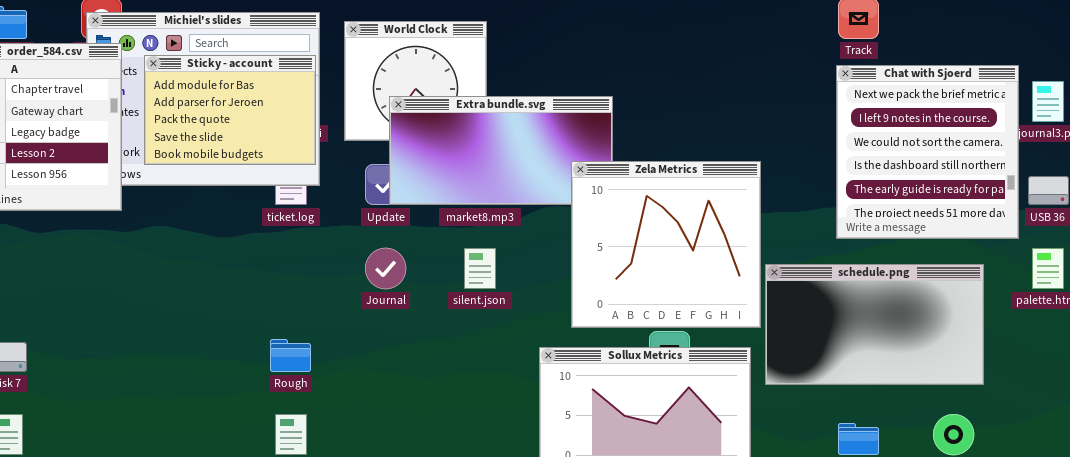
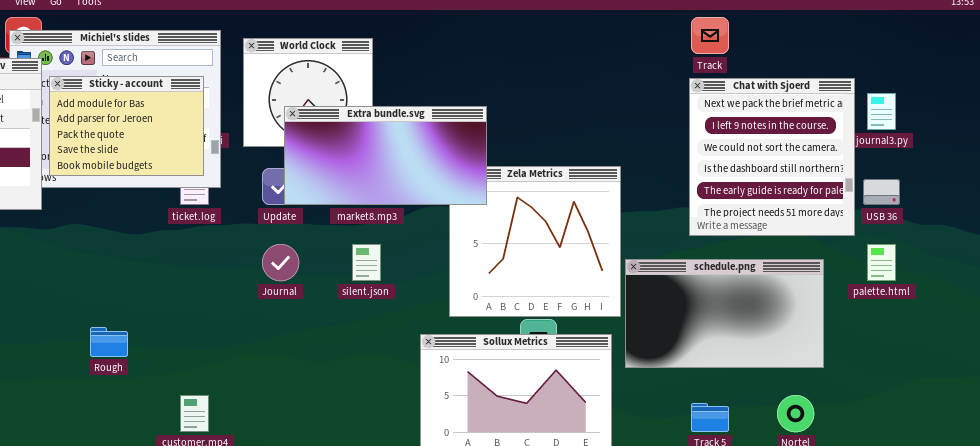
Sticky - account: [144,55,316,165] -> [49,76,204,176], moved
Extra bundle.svg: [389,96,613,205] -> [284,106,487,205], raised
Rough: [270,339,311,372] -> [90,327,128,357], moved

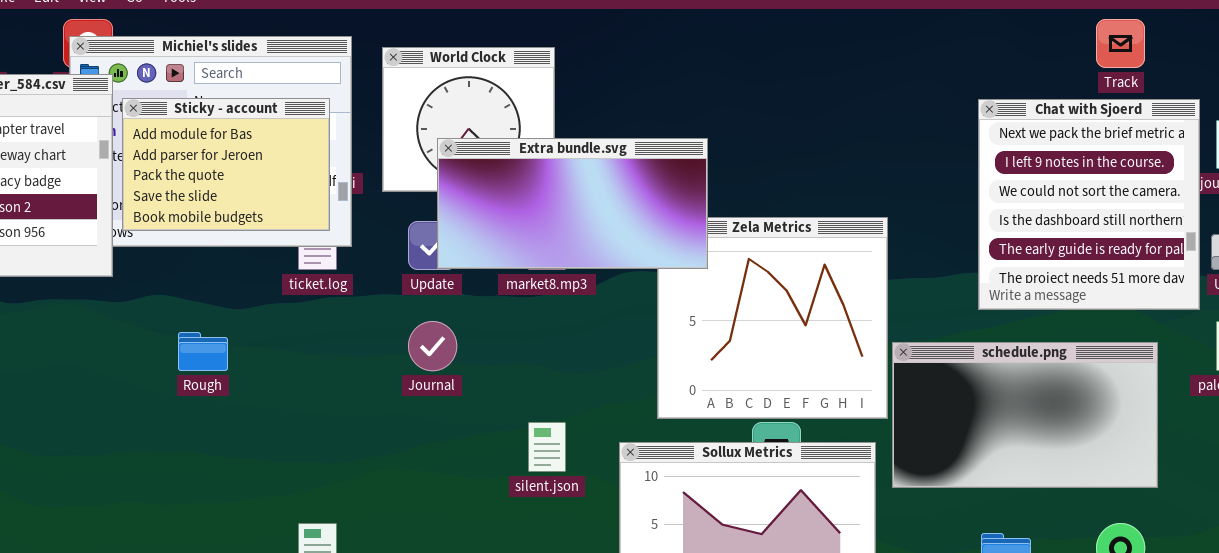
Track: [691,17,729,54] -> [1096,19,1145,68], moved
silent.json: [352,244,381,281] -> [528,422,566,472], moved
Rough: [90,327,128,357] -> [178,332,228,371], moved

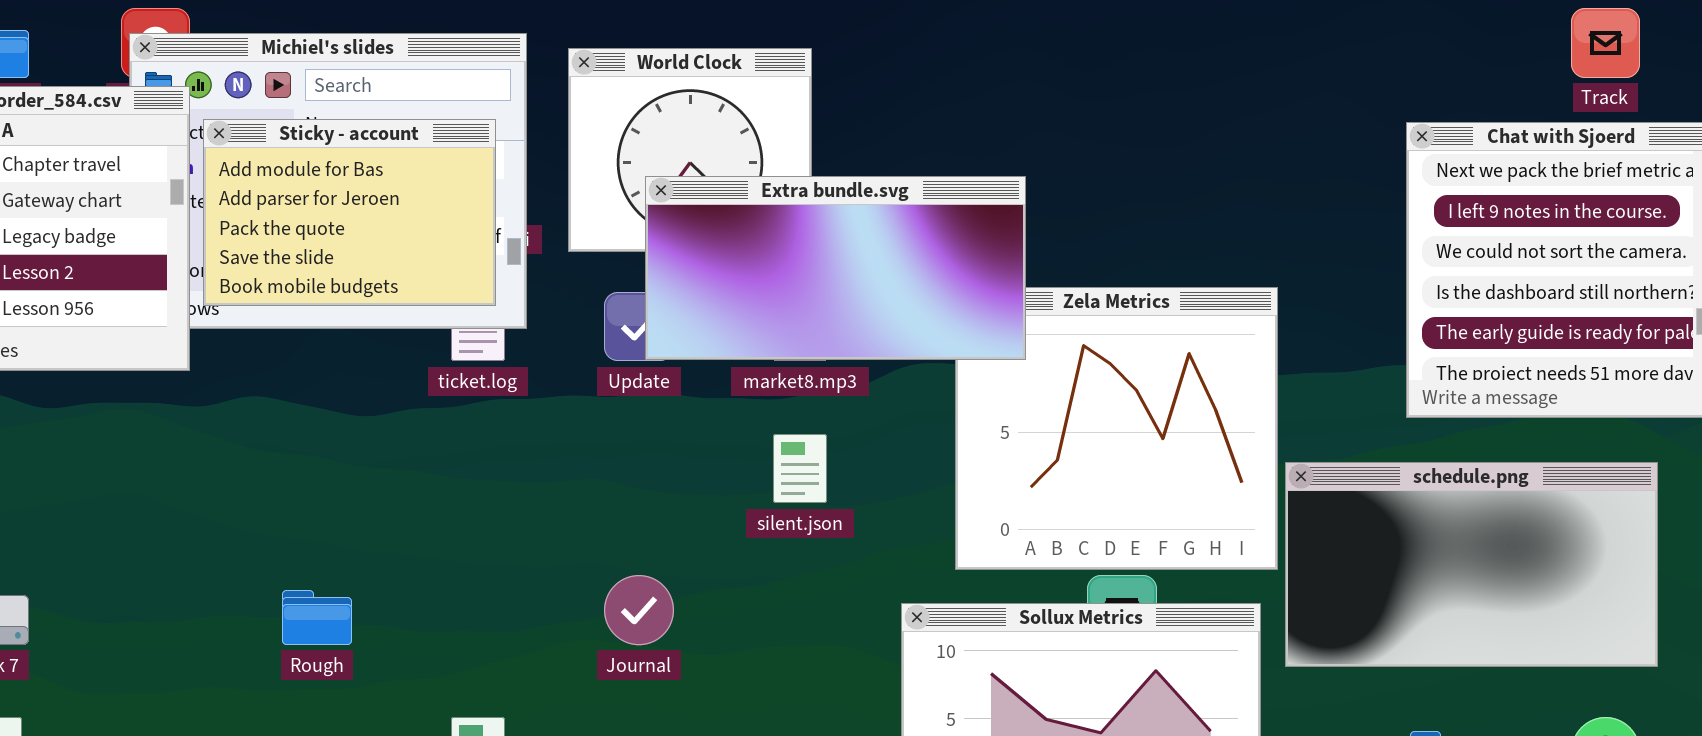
Journal: [408,321,457,371] -> [604,575,674,645], moved
Rough: [178,332,228,371] -> [282,590,352,645], moved
silent.json: [528,422,566,472] -> [773,434,827,503], moved

